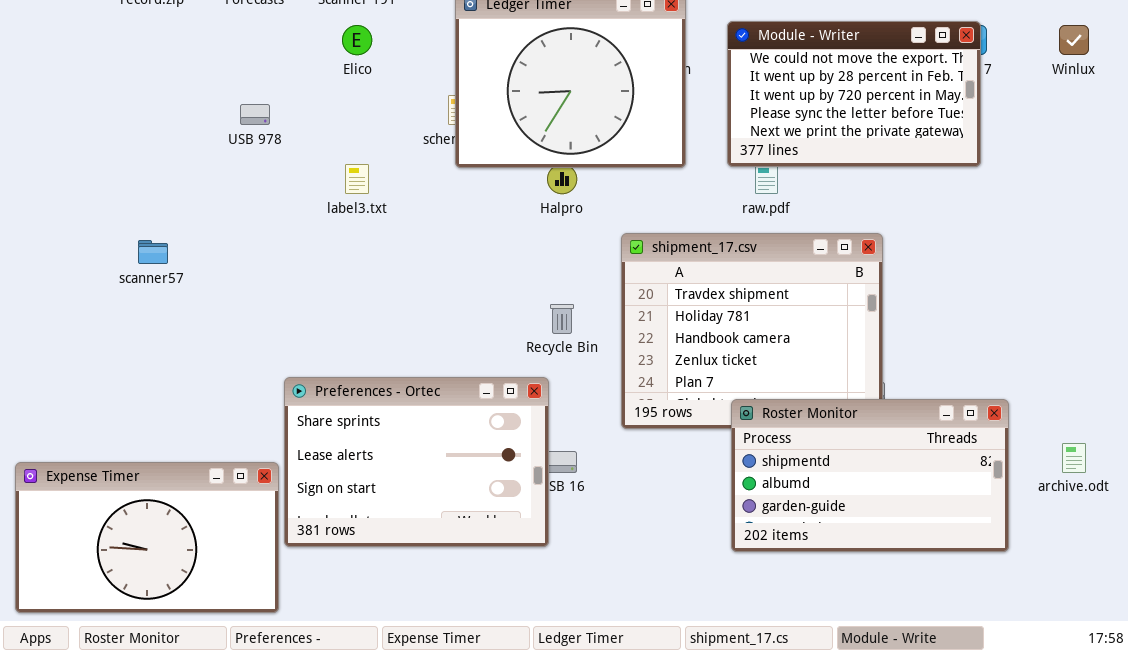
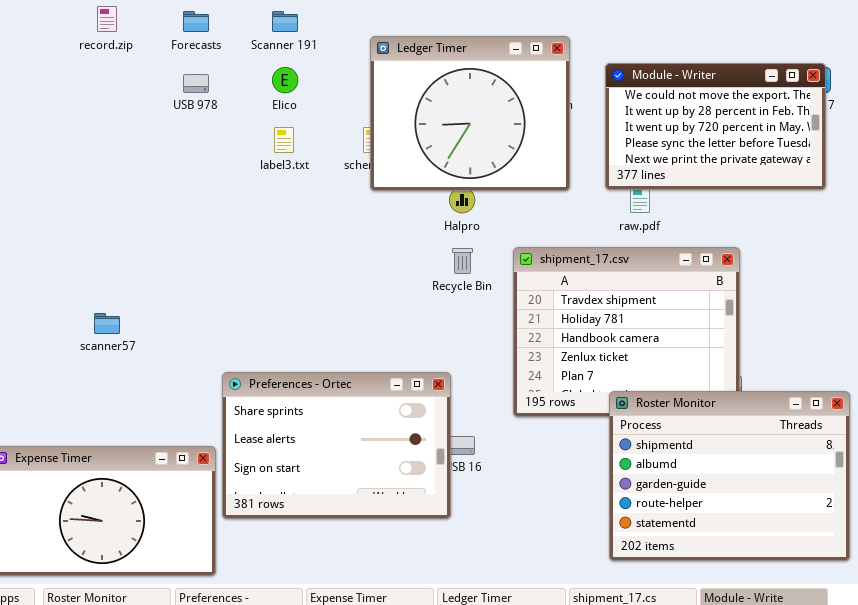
USB 978: [240,104,270,125] -> [183,74,209,93], moved
label3.txt: [345,164,369,194] -> [274,127,294,153], moved
scanner57: [138,240,168,264] -> [94,313,120,334], moved
Recycle Bin: [550,304,574,334] -> [452,248,473,274], moved
Roster Monitor: [731,399,1009,552] -> [609,391,850,561], resized

